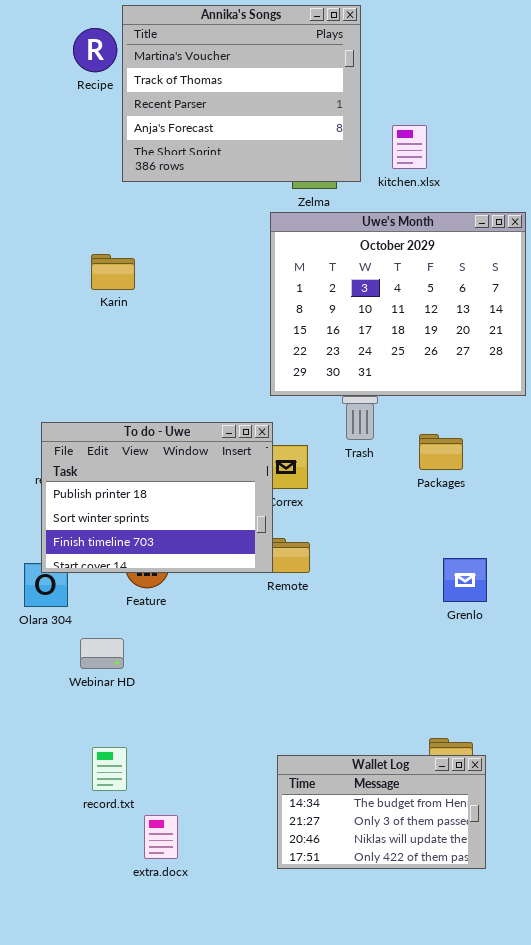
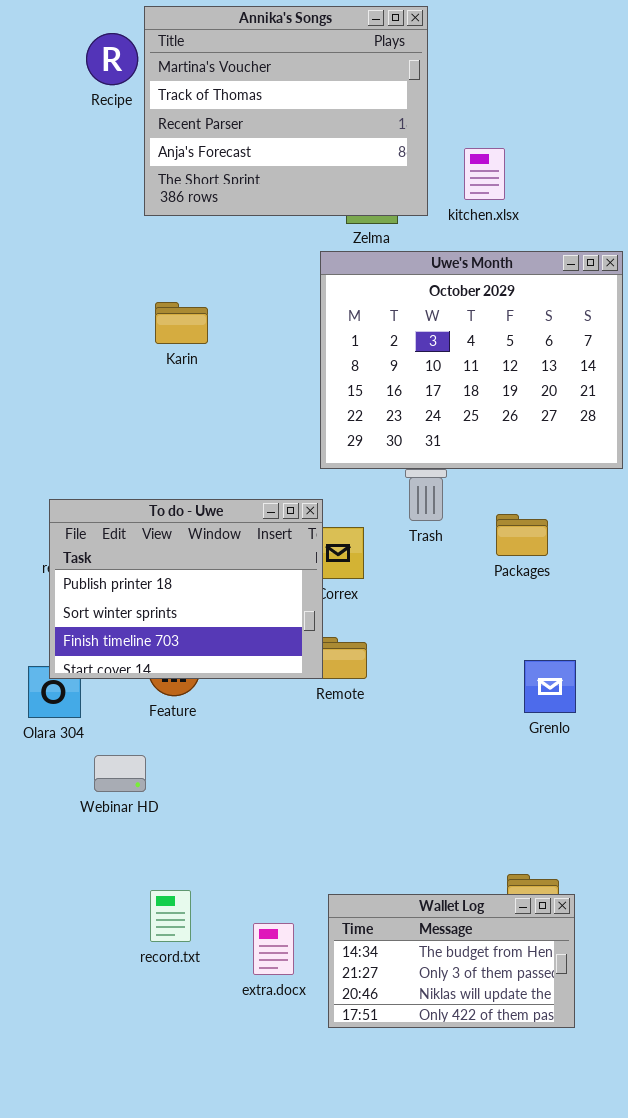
Karin: [91,254,135,290] -> [155,302,208,344], moved
record.txt: [92,747,127,791] -> [150,890,191,942], moved
extra.docx: [144,815,178,859] -> [253,923,294,975], moved

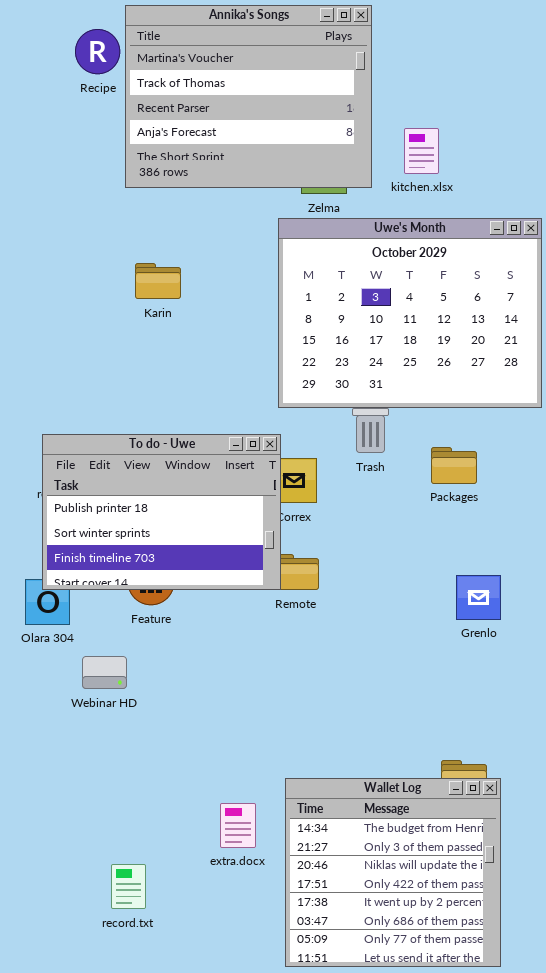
record.txt: [150,890,191,942] -> [111,864,146,909], moved
Wallet Log: [328,894,575,1028] -> [285,778,501,967], resized

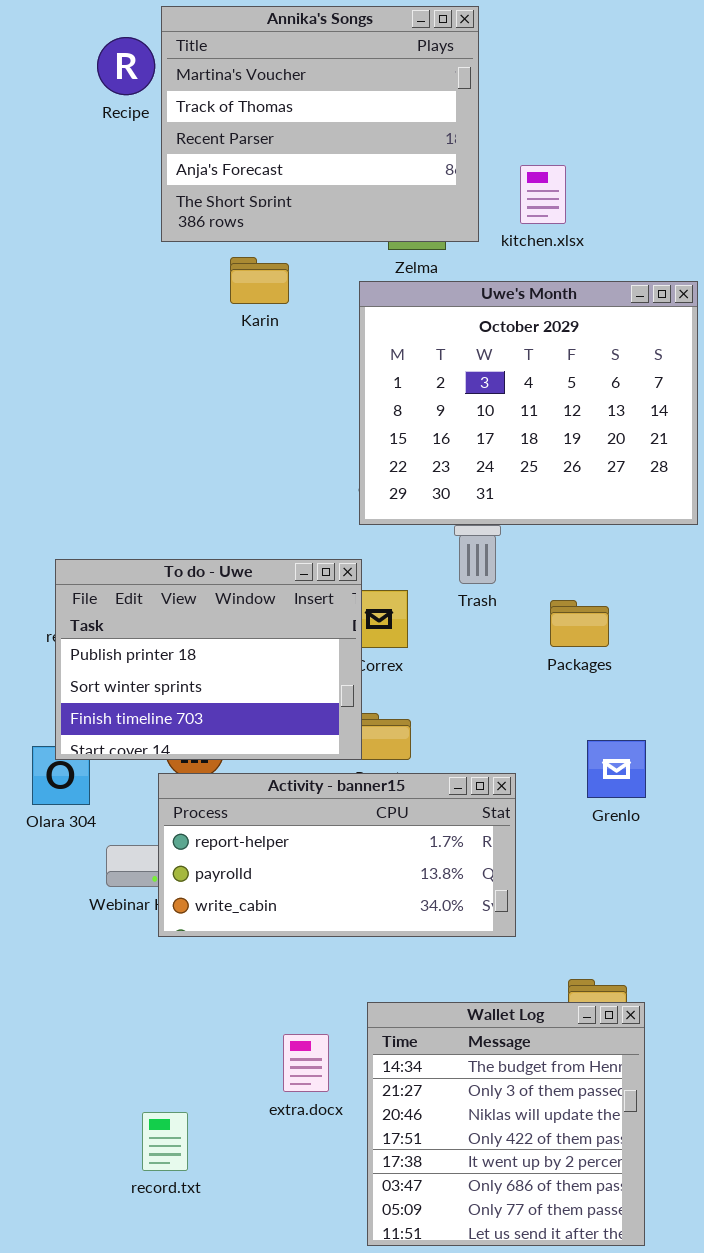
Karin: [135,263,181,299] -> [230,257,289,304], moved
Packages: [431,447,477,484] -> [550,600,609,647], moved
Activity - banner15: none -> [158,773,516,937], opened

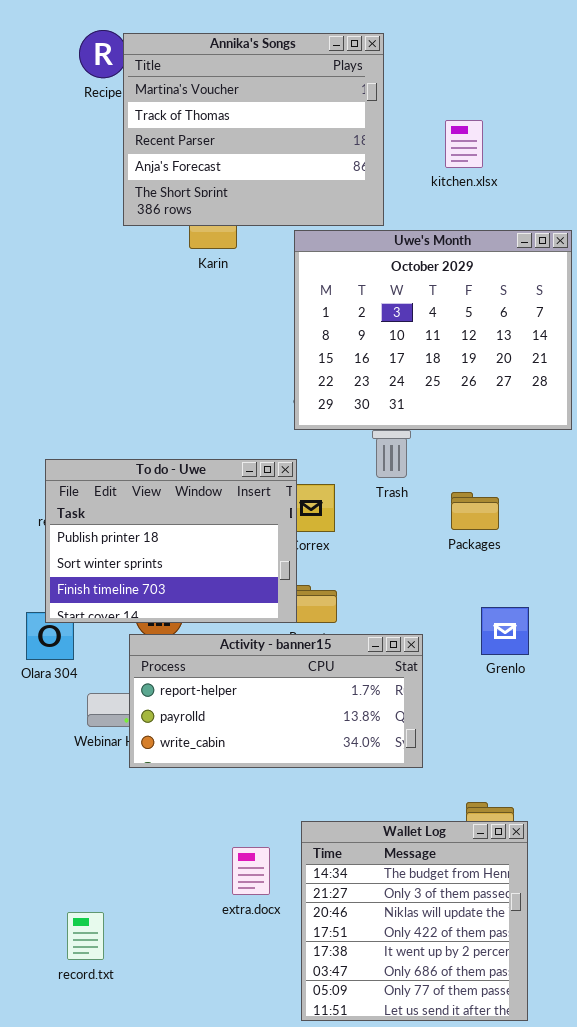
Annika's Songs: [161,6,479,242] -> [123,33,384,226], moved
kitchen.xlsx: [520,165,566,224] -> [445,120,483,168], moved
record.txt: [142,1112,188,1171] -> [67,912,104,960], moved

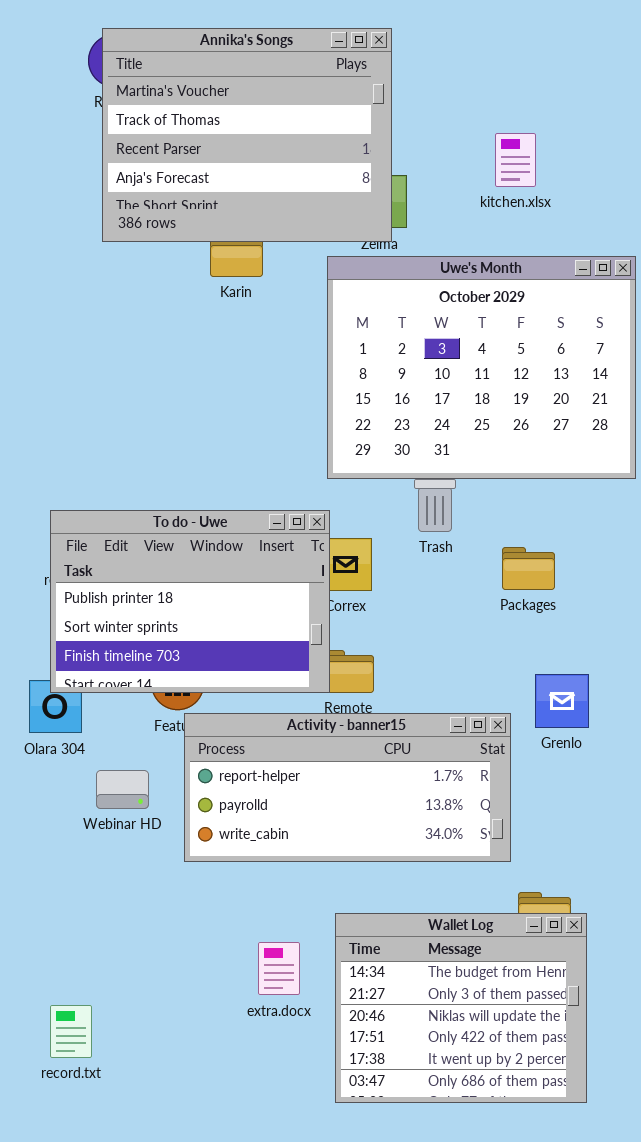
Annika's Songs: [123,33,384,226] -> [102,28,392,242], moved
Activity - banner15: [129,634,423,768] -> [184,713,511,862], moved
Wallet Log: [301,821,528,1021] -> [335,913,587,1103], resized
record.txt: [67,912,104,960] -> [50,1005,92,1058], moved

